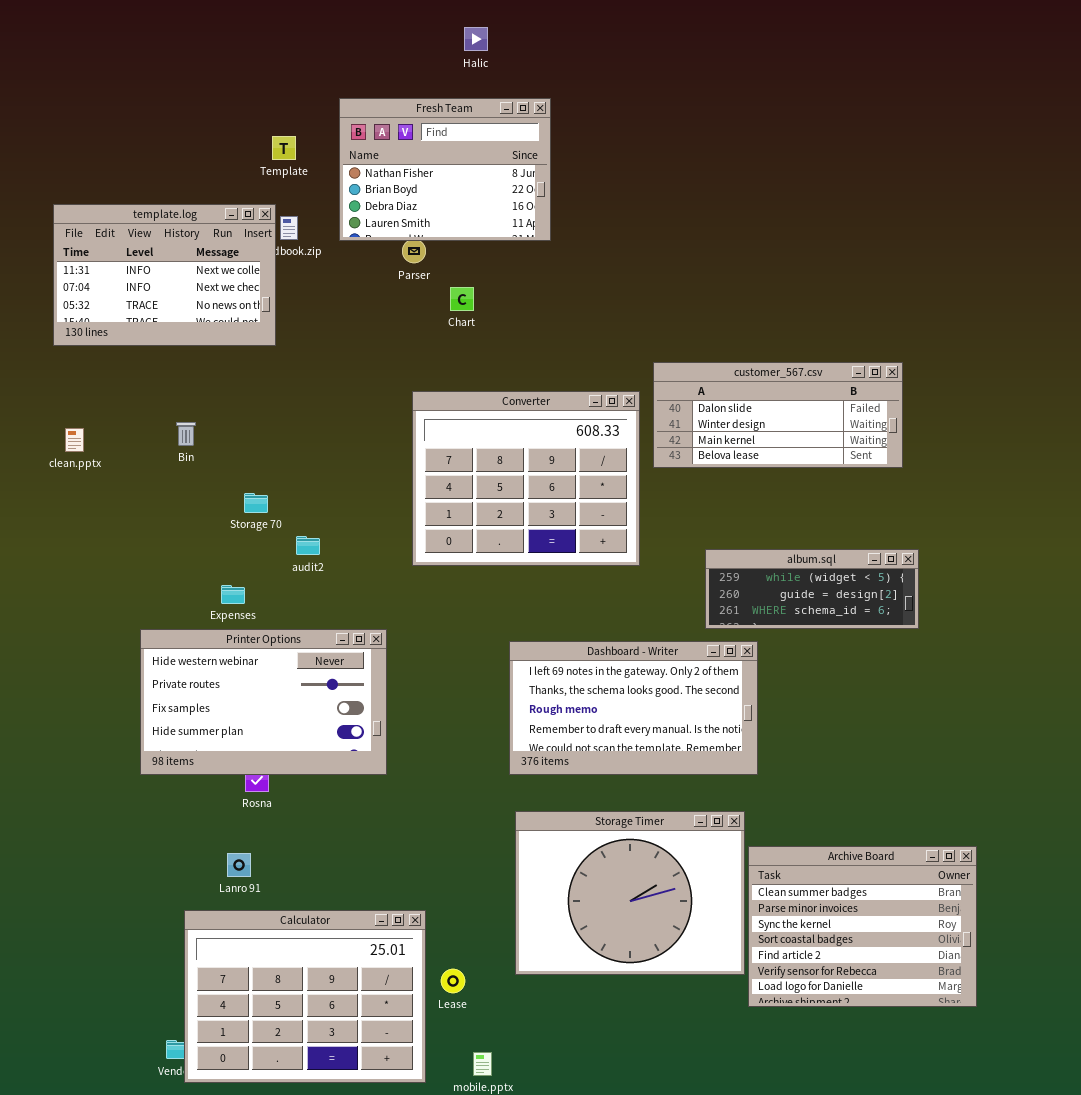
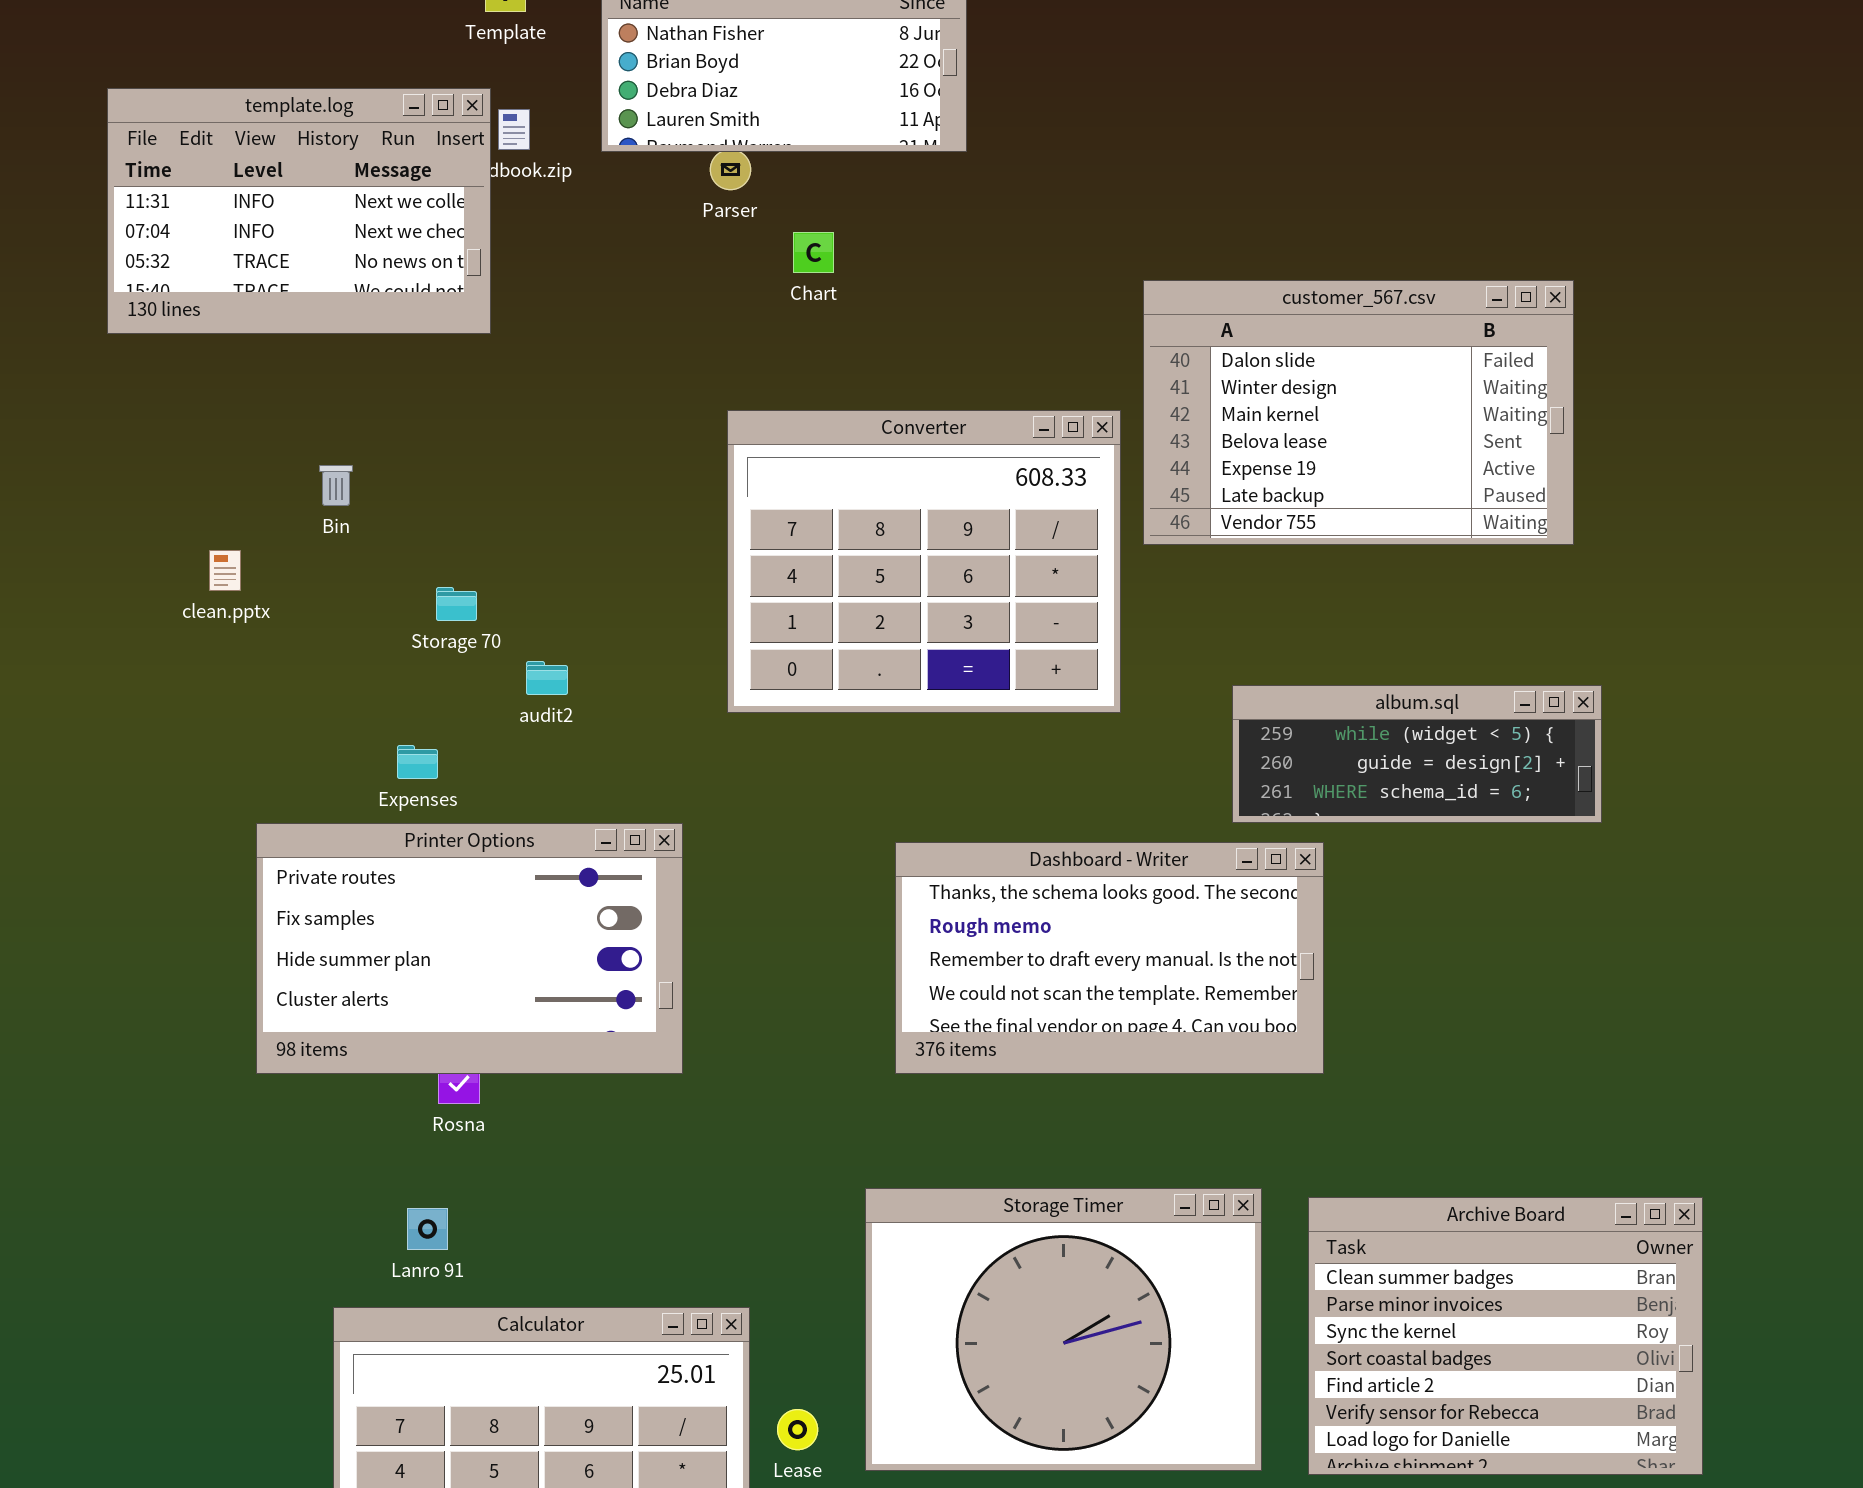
customer_567.csv: [653,362,903,468] -> [1143,280,1574,545], resized
clean.pptx: [65,428,84,452] -> [209,550,241,591], moved
Printer Options: [140,629,387,775] -> [256,823,683,1074], scrolled down 1 row
Dashboard - Writer: [509,641,758,775] -> [895,842,1324,1074], scrolled down 1 row
Storage Timer: [515,811,745,975] -> [865,1188,1262,1471], moved

